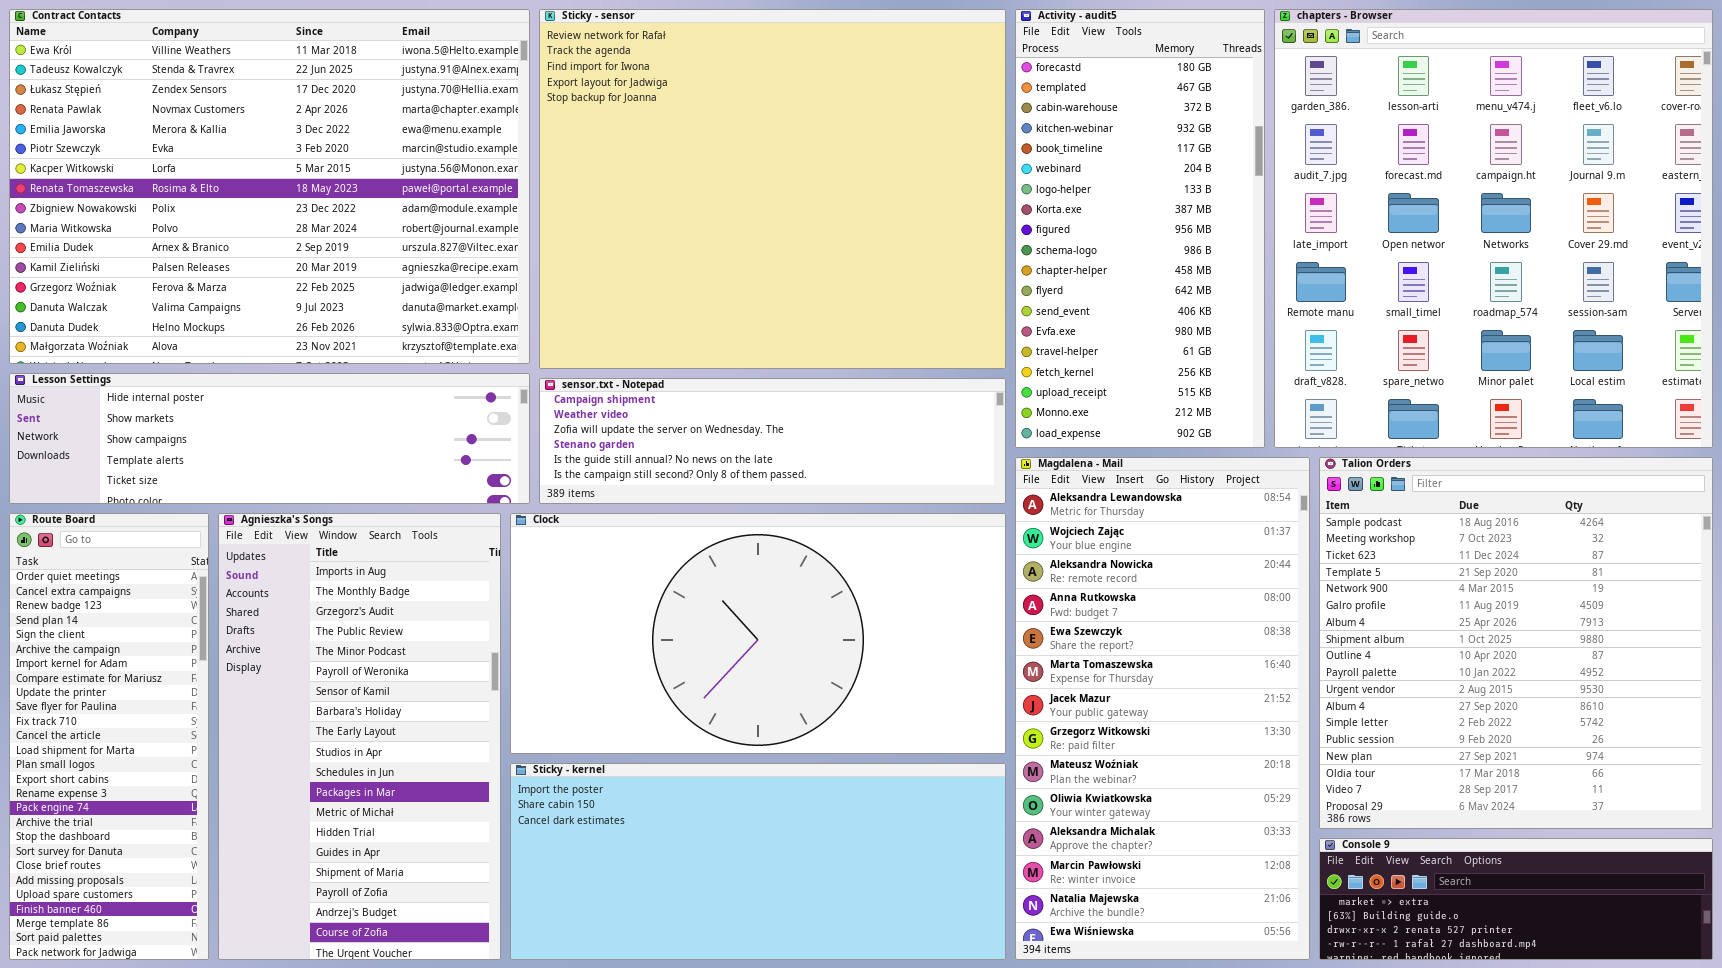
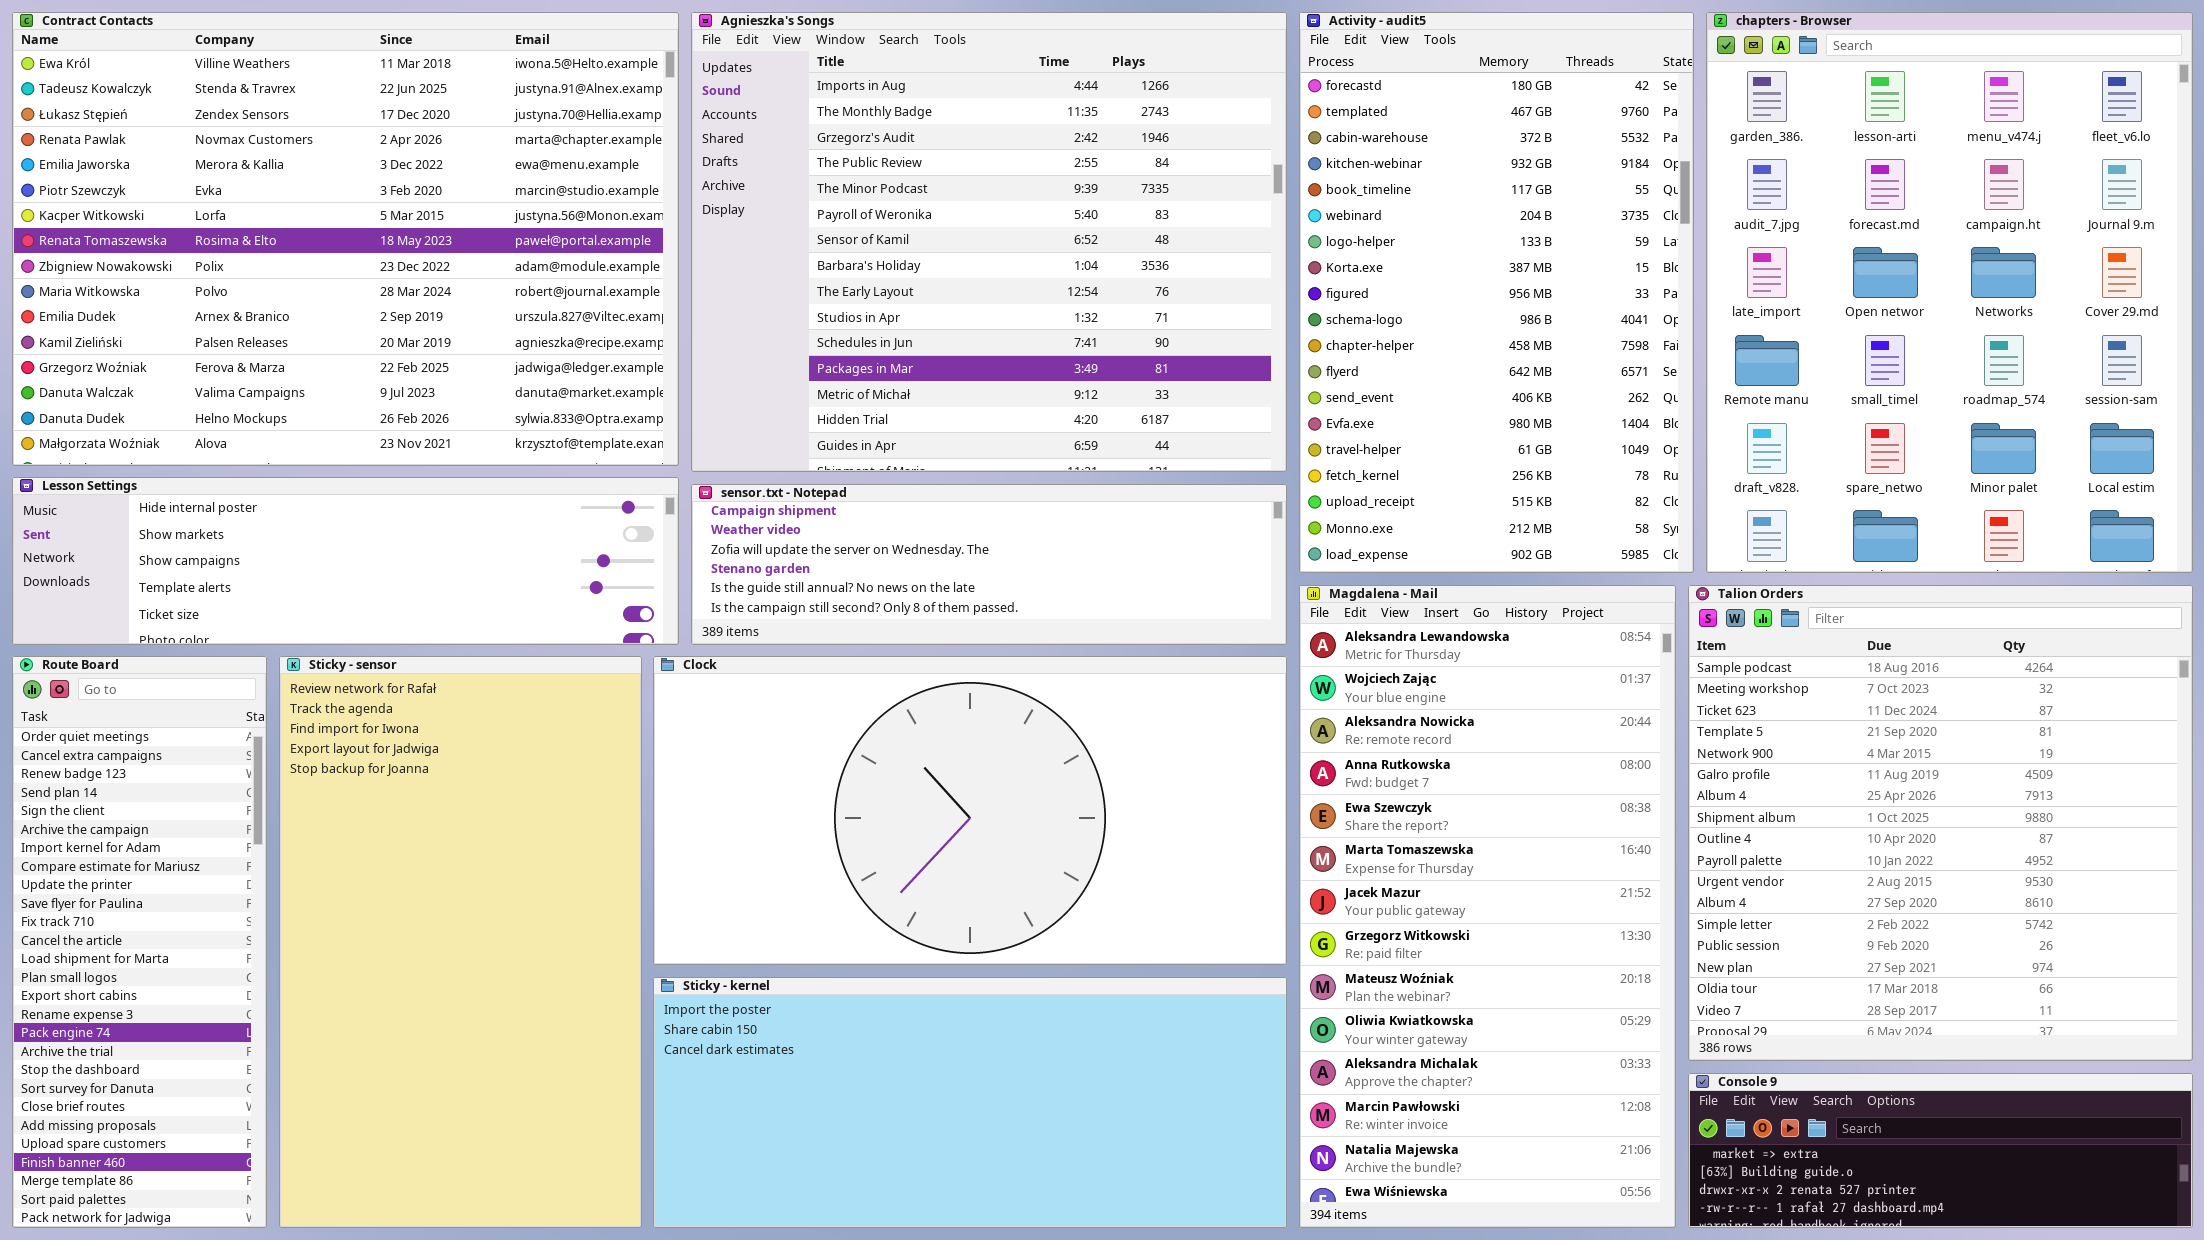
Sticky - sensor: [539,9,1006,369] -> [279,656,642,1228], moved, resized
Activity - audit5: [1015,9,1265,448] -> [1299,12,1694,573], resized
chapters - Browser: [1274,9,1713,448] -> [1706,12,2193,573], resized
Agnieszka's Songs: [218,513,501,960] -> [691,12,1287,472], moved, resized

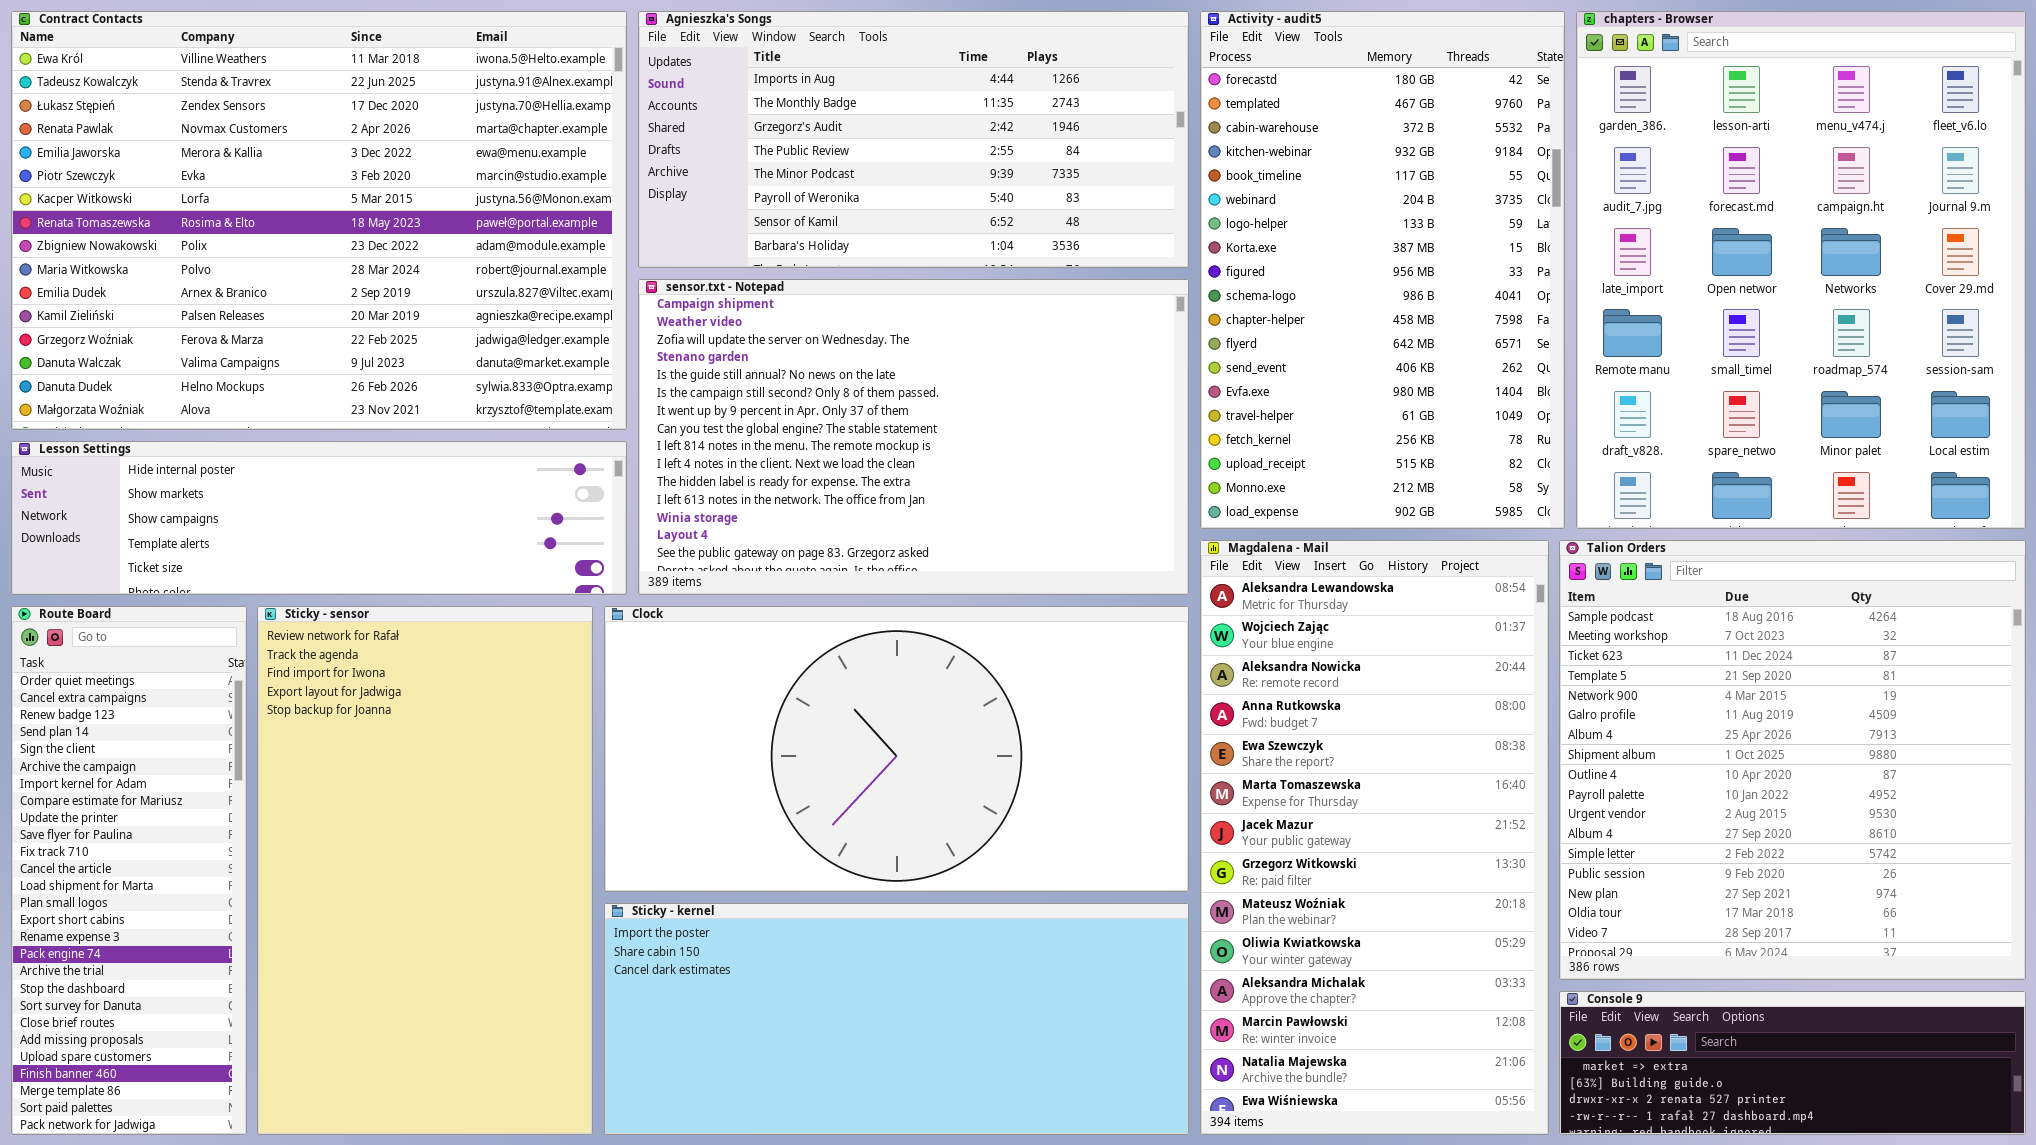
Agnieszka's Songs: [691,12,1287,472] -> [638,11,1189,268], resized
sensor.txt - Notepad: [691,484,1287,645] -> [638,279,1189,595], resized

